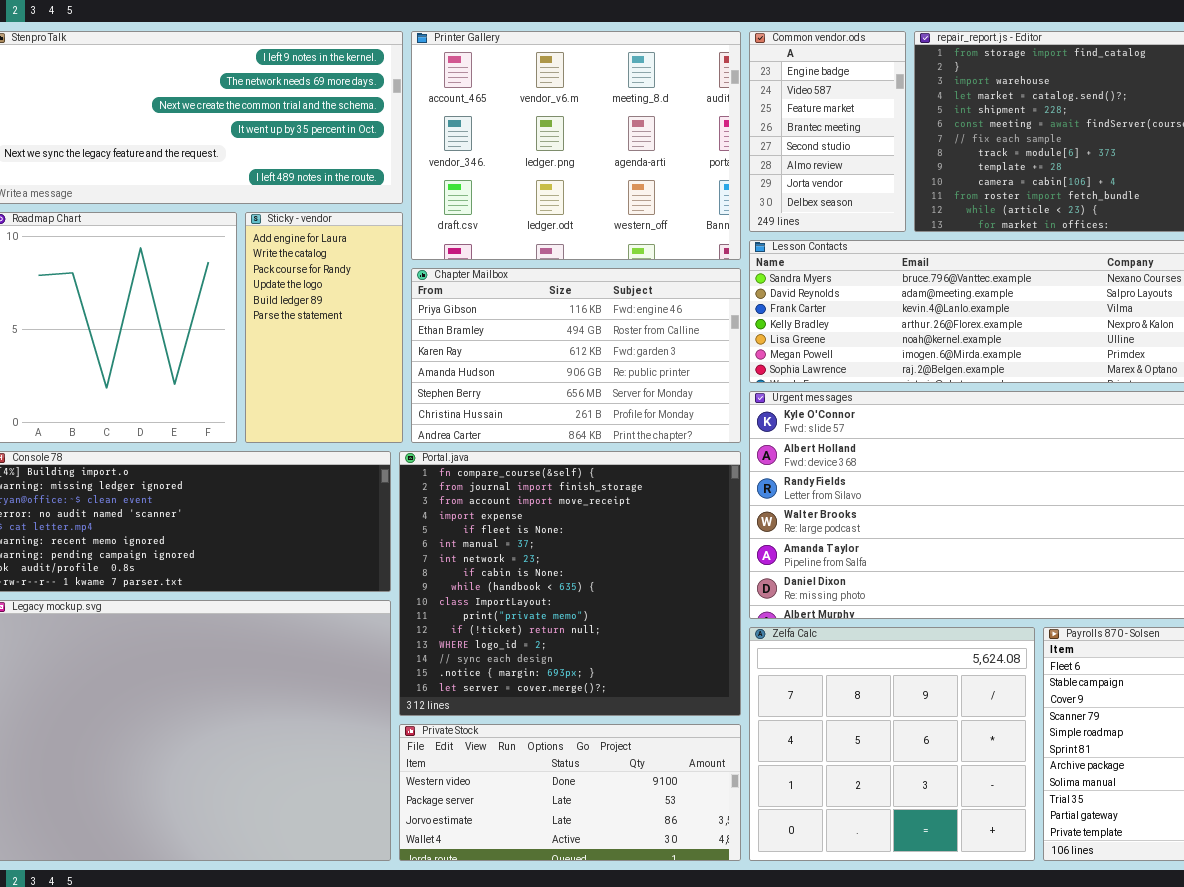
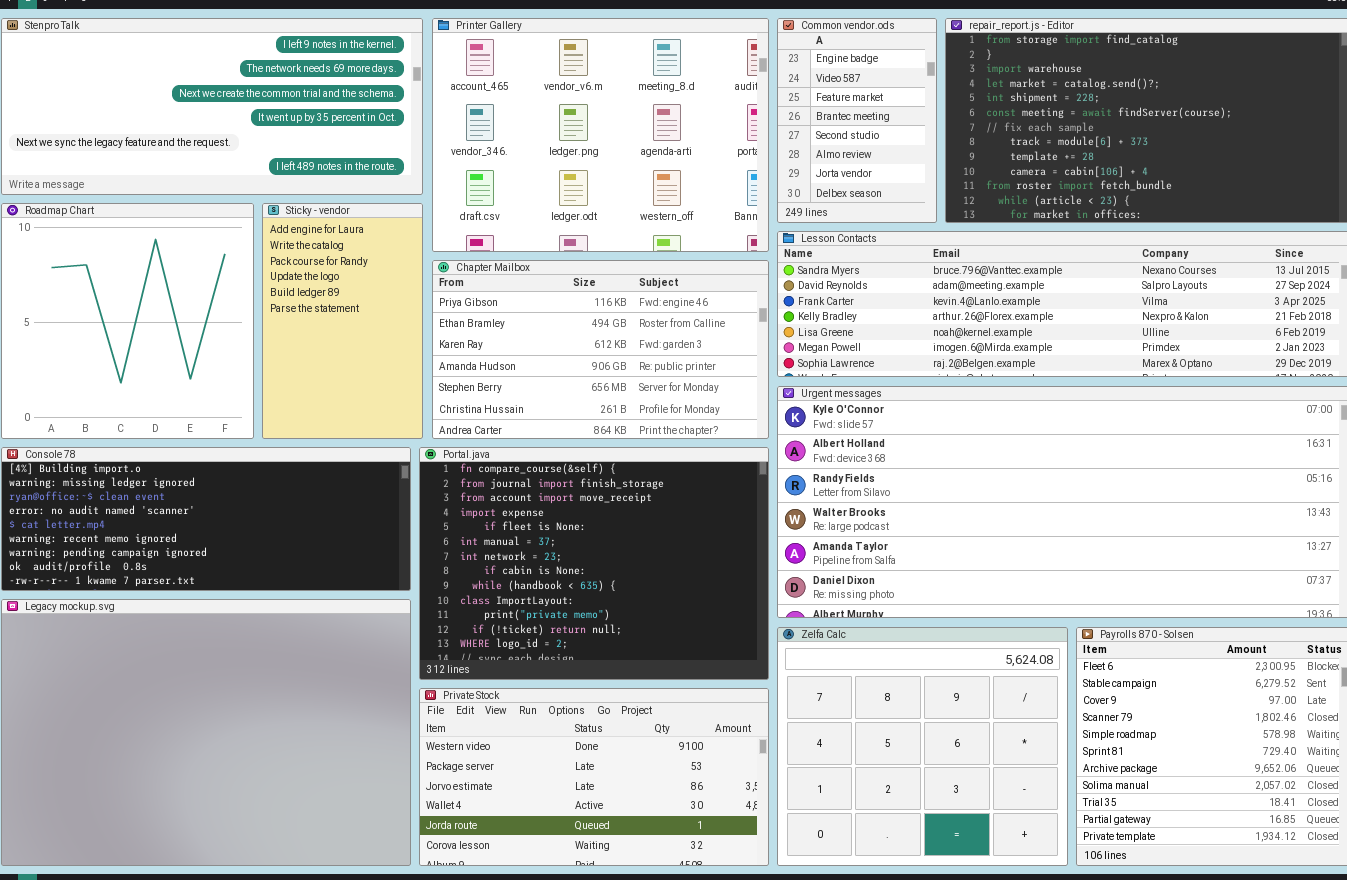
Portal.java: [399,451,741,716] -> [419,447,769,680], resized
Private Stock: [399,724,741,861] -> [419,688,769,866], resized

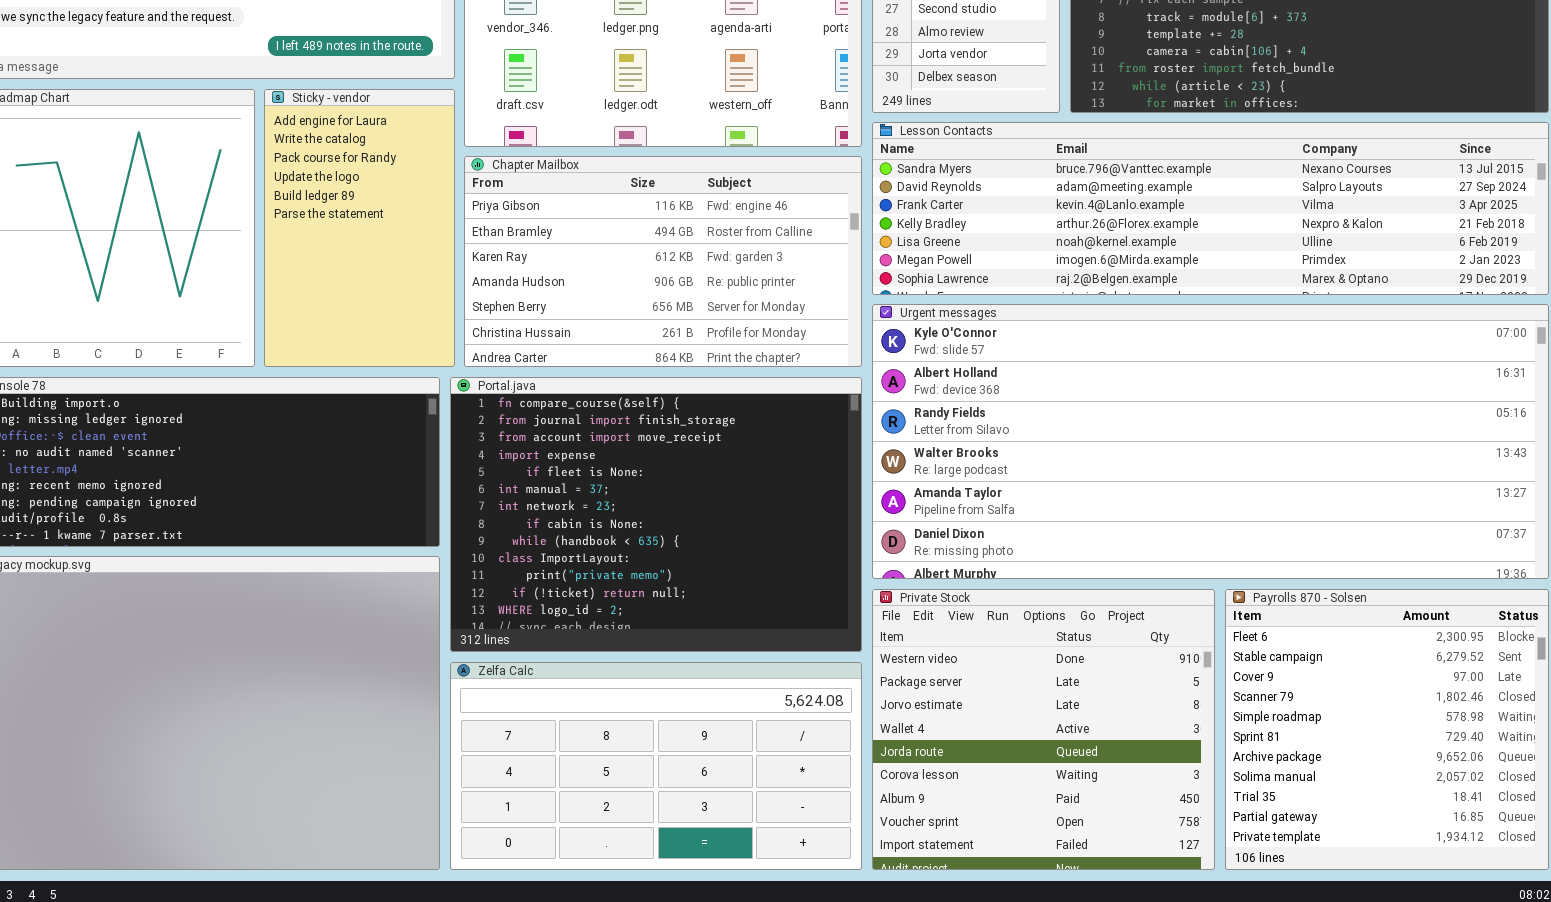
Zelfa Calc: [777,627,1068,866] -> [450,662,862,870], moved, resized
Private Stock: [419,688,769,866] -> [872,589,1215,870], moved, resized

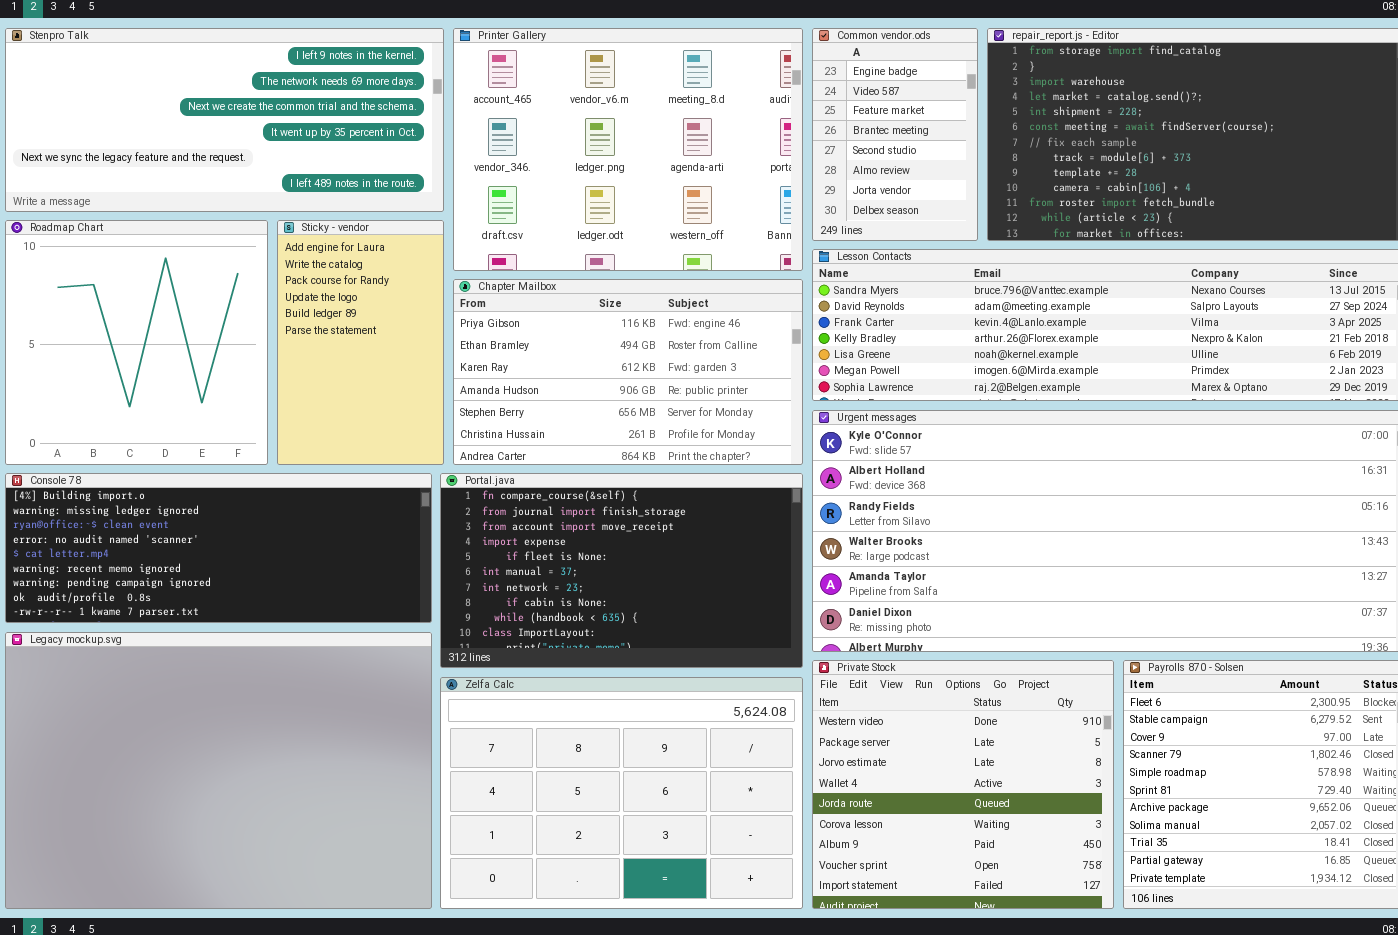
Portal.java: [450,377,862,652] -> [440,473,803,668], resized
Zelfa Calc: [450,662,862,870] -> [440,677,803,909], resized

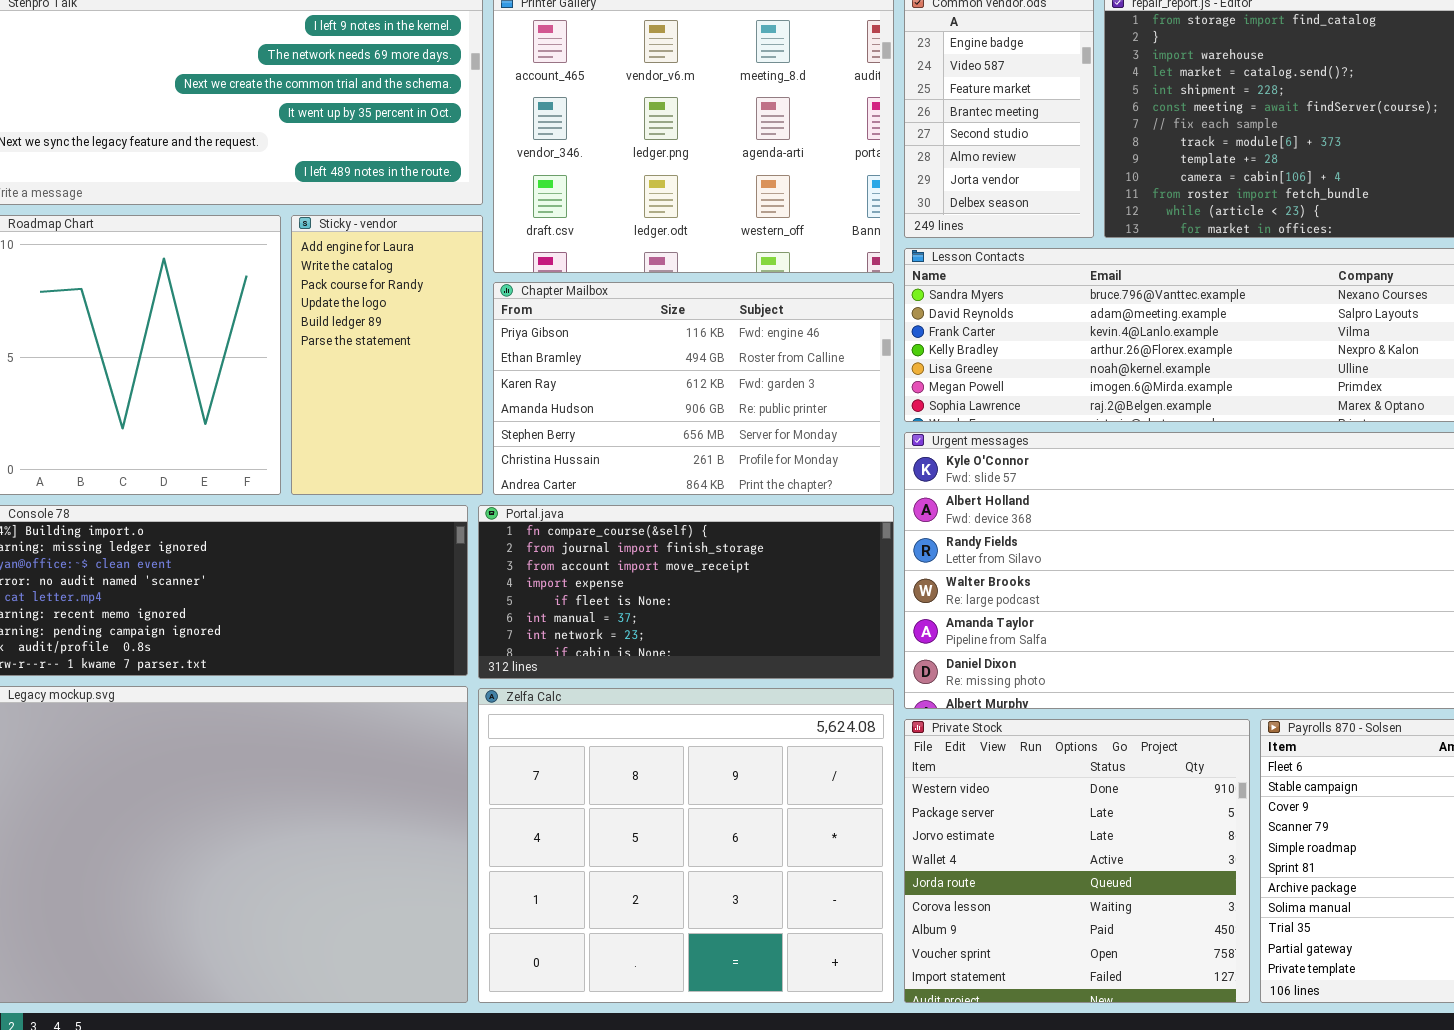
Portal.java: [440,473,803,668] -> [478,505,894,679], resized
Zelfa Calc: [440,677,803,909] -> [478,688,894,1003], resized

